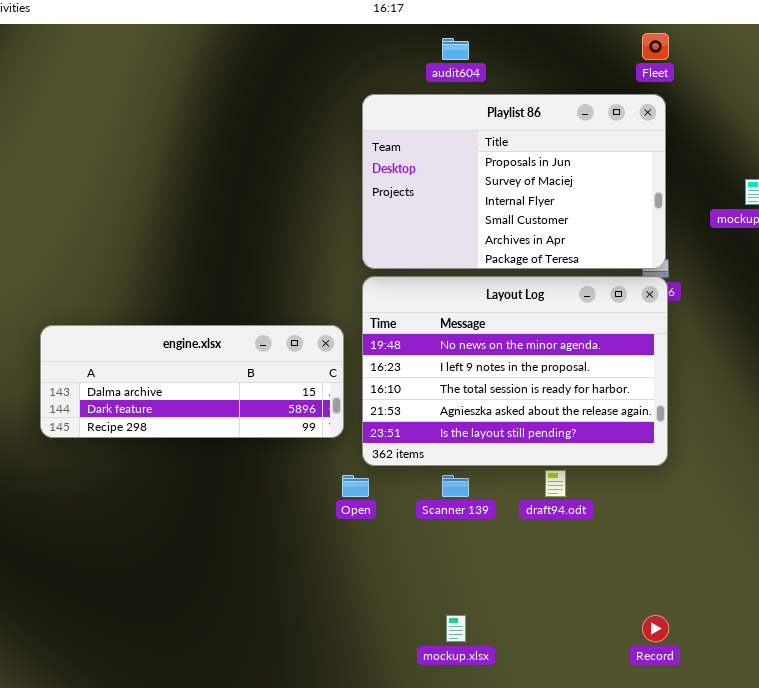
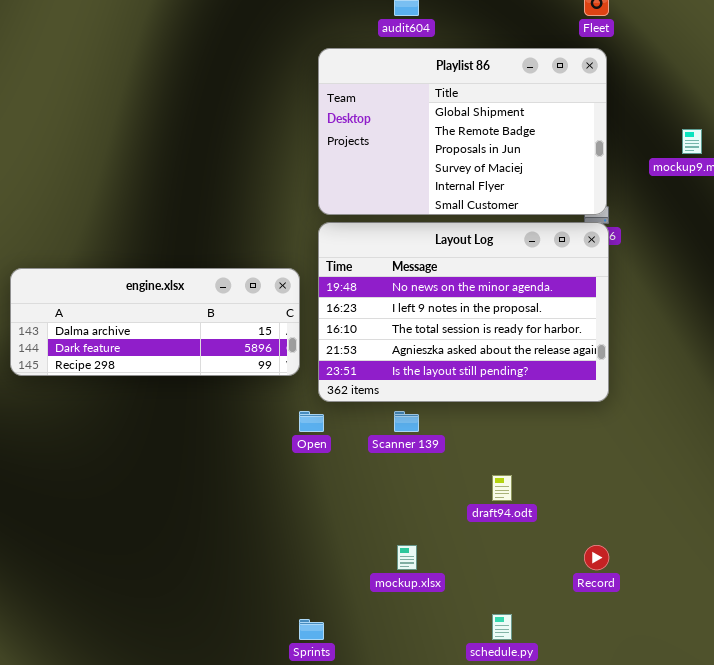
Playlist 86: [362,94,666,269] -> [318,48,607,215], scrolled up 2 rows
draft94.odt: [545,470,566,497] -> [492,475,512,501], moved

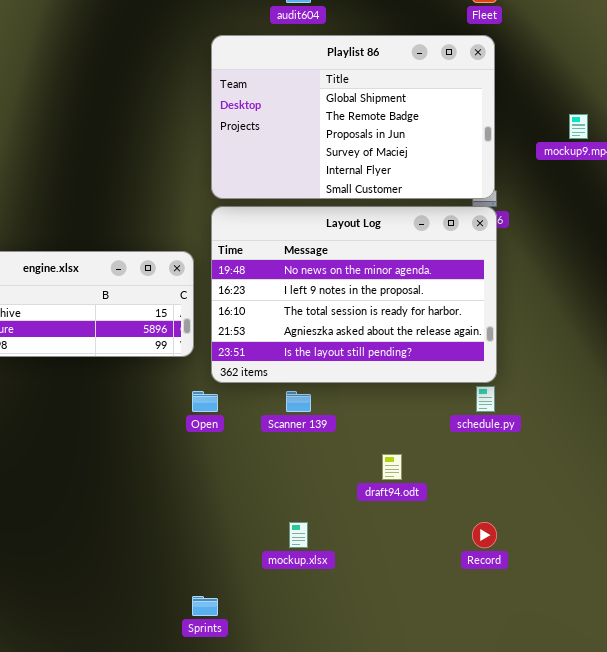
schedule.py: [492,614,512,640] -> [476,386,495,412], moved

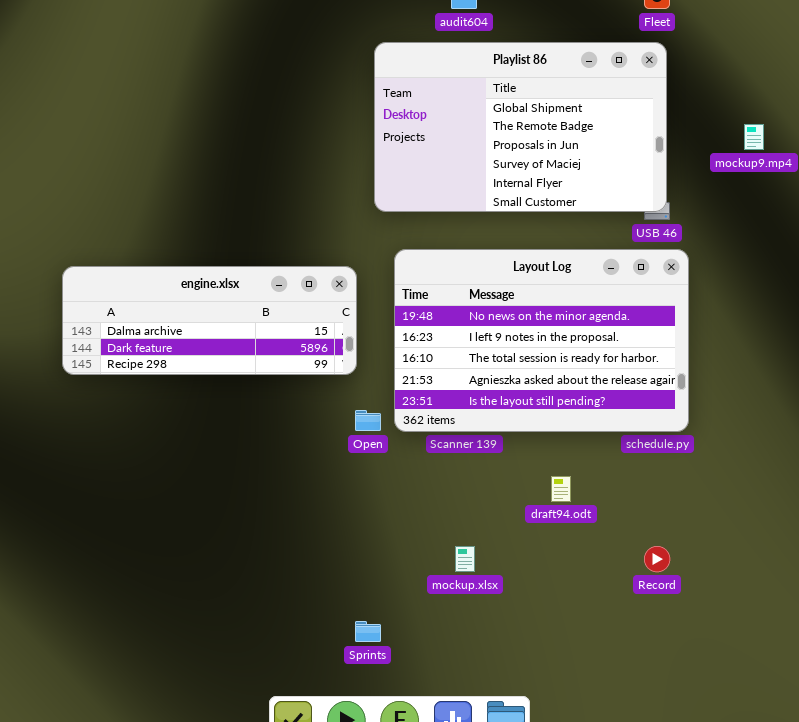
Layout Log: [211,206,497,383] -> [394,249,689,432], moved

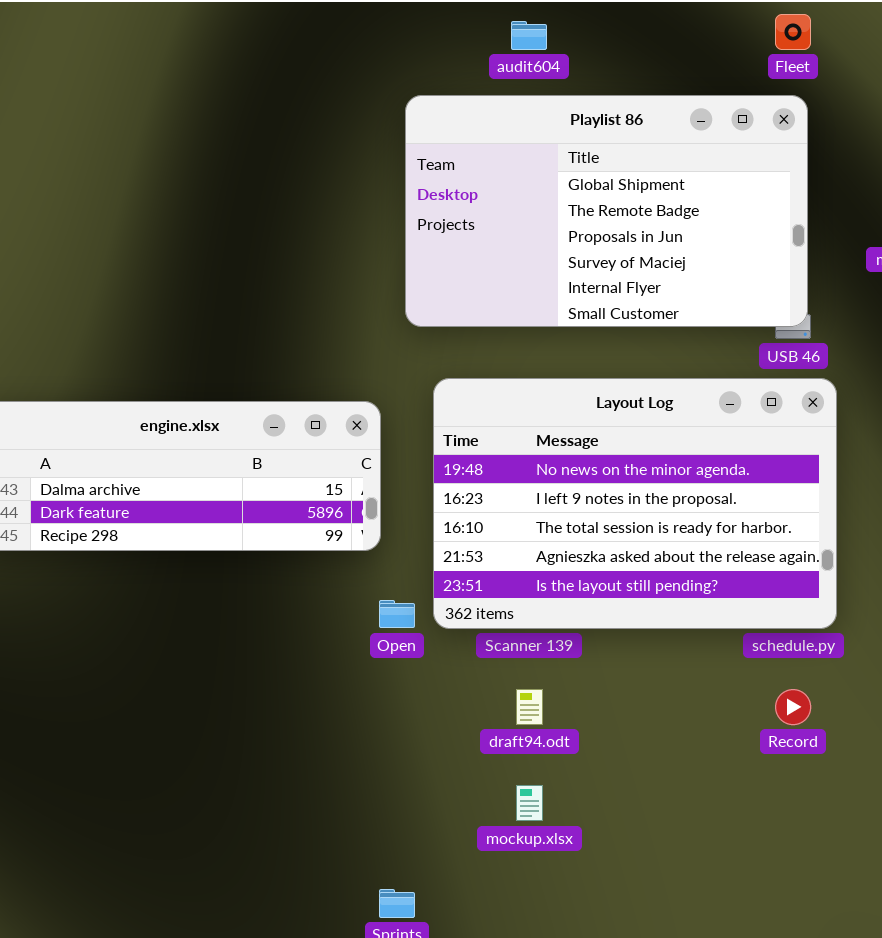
draft94.odt: [551,476,571,502] -> [516,689,543,725], moved
Record: [644,546,670,572] -> [775,689,811,725], moved

